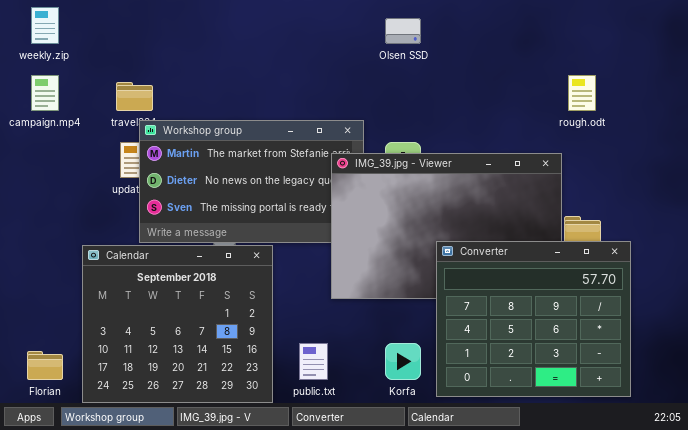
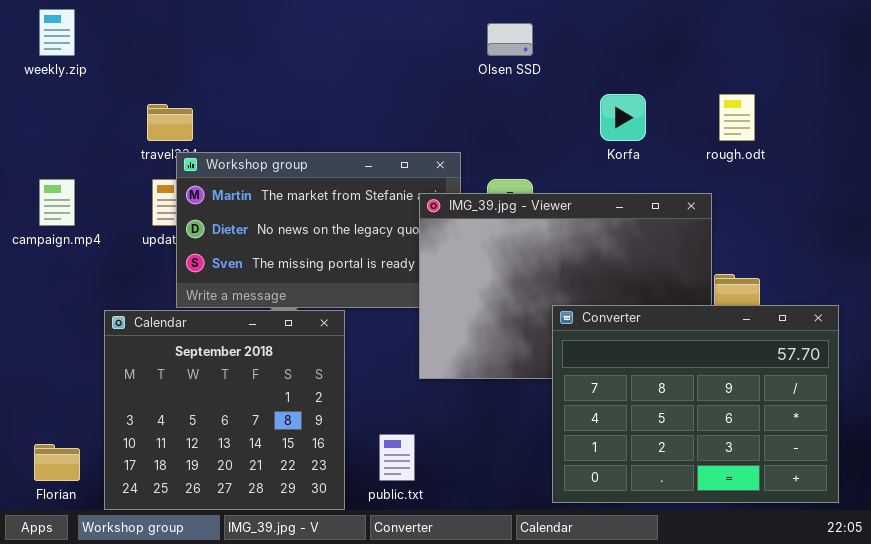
campaign.mp4: [31,75,59,111] -> [39,179,75,226], moved
Converter: [436,241,631,397] -> [552,305,839,503], resized
Korfa: [385,343,421,380] -> [600,94,646,141], moved

